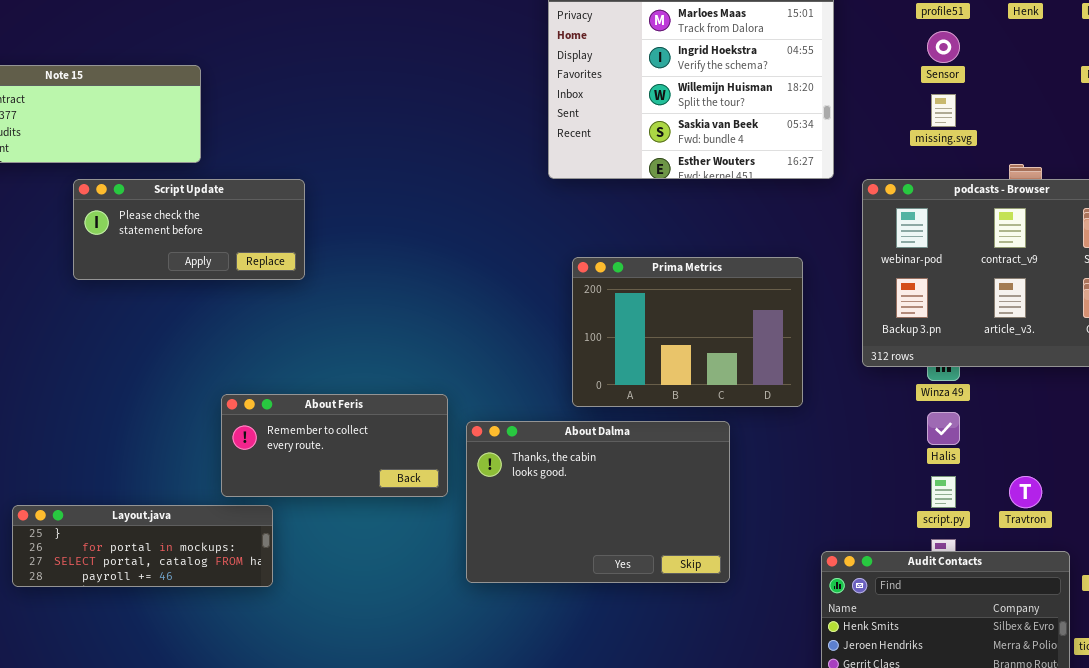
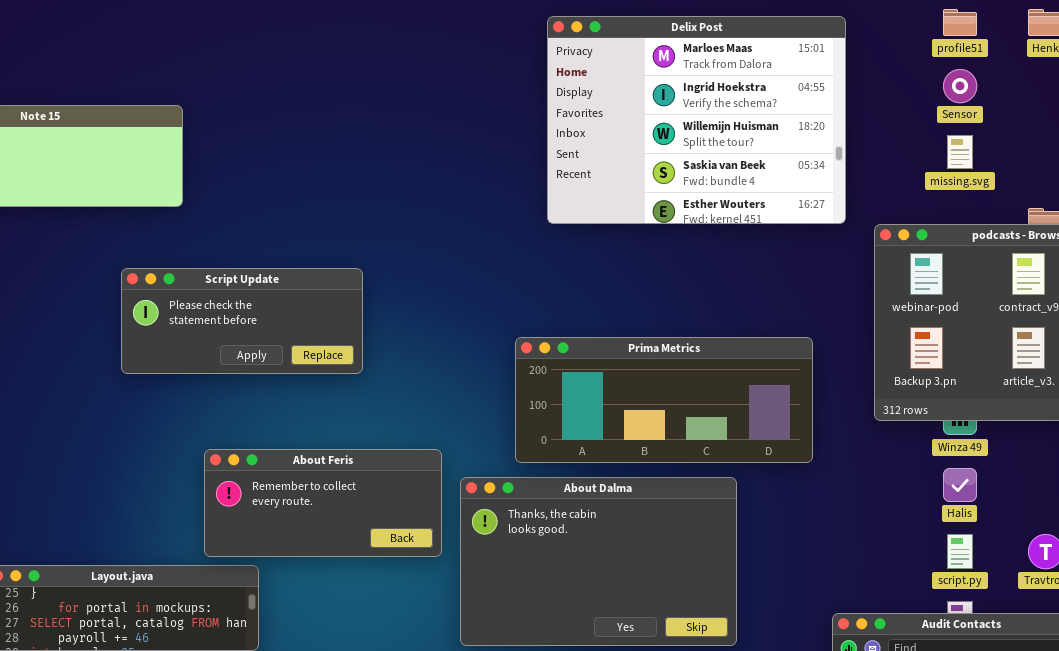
Script Update: [73,179,305,280] -> [121,268,363,374], moved
Prima Metrics: [572,257,803,407] -> [515,337,813,463], resized

